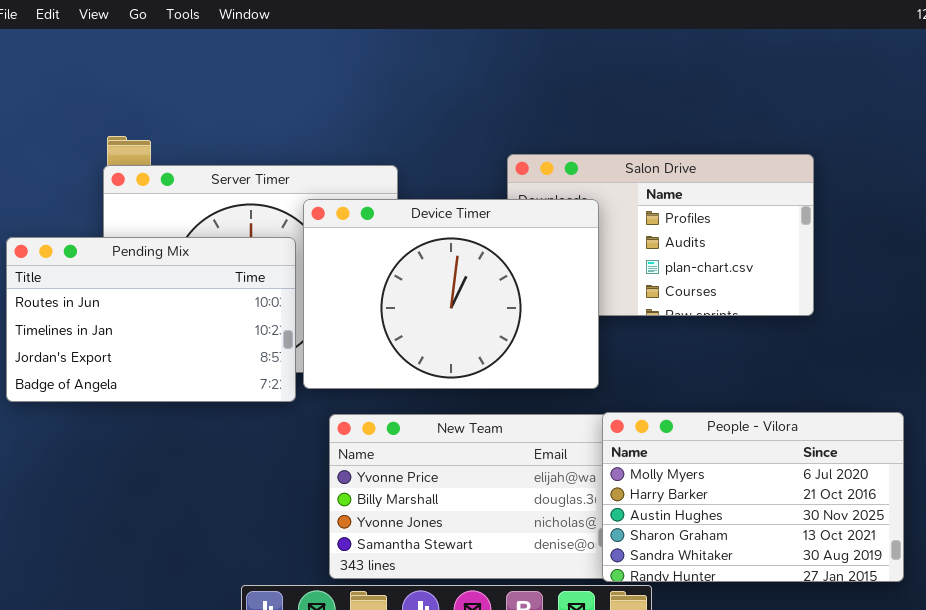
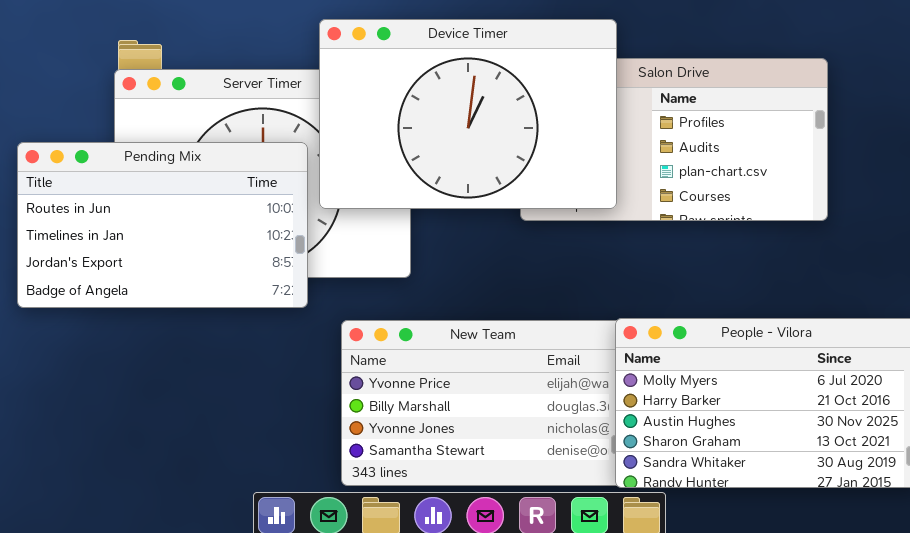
Device Timer: [303,199,599,389] -> [319,19,617,209], moved

